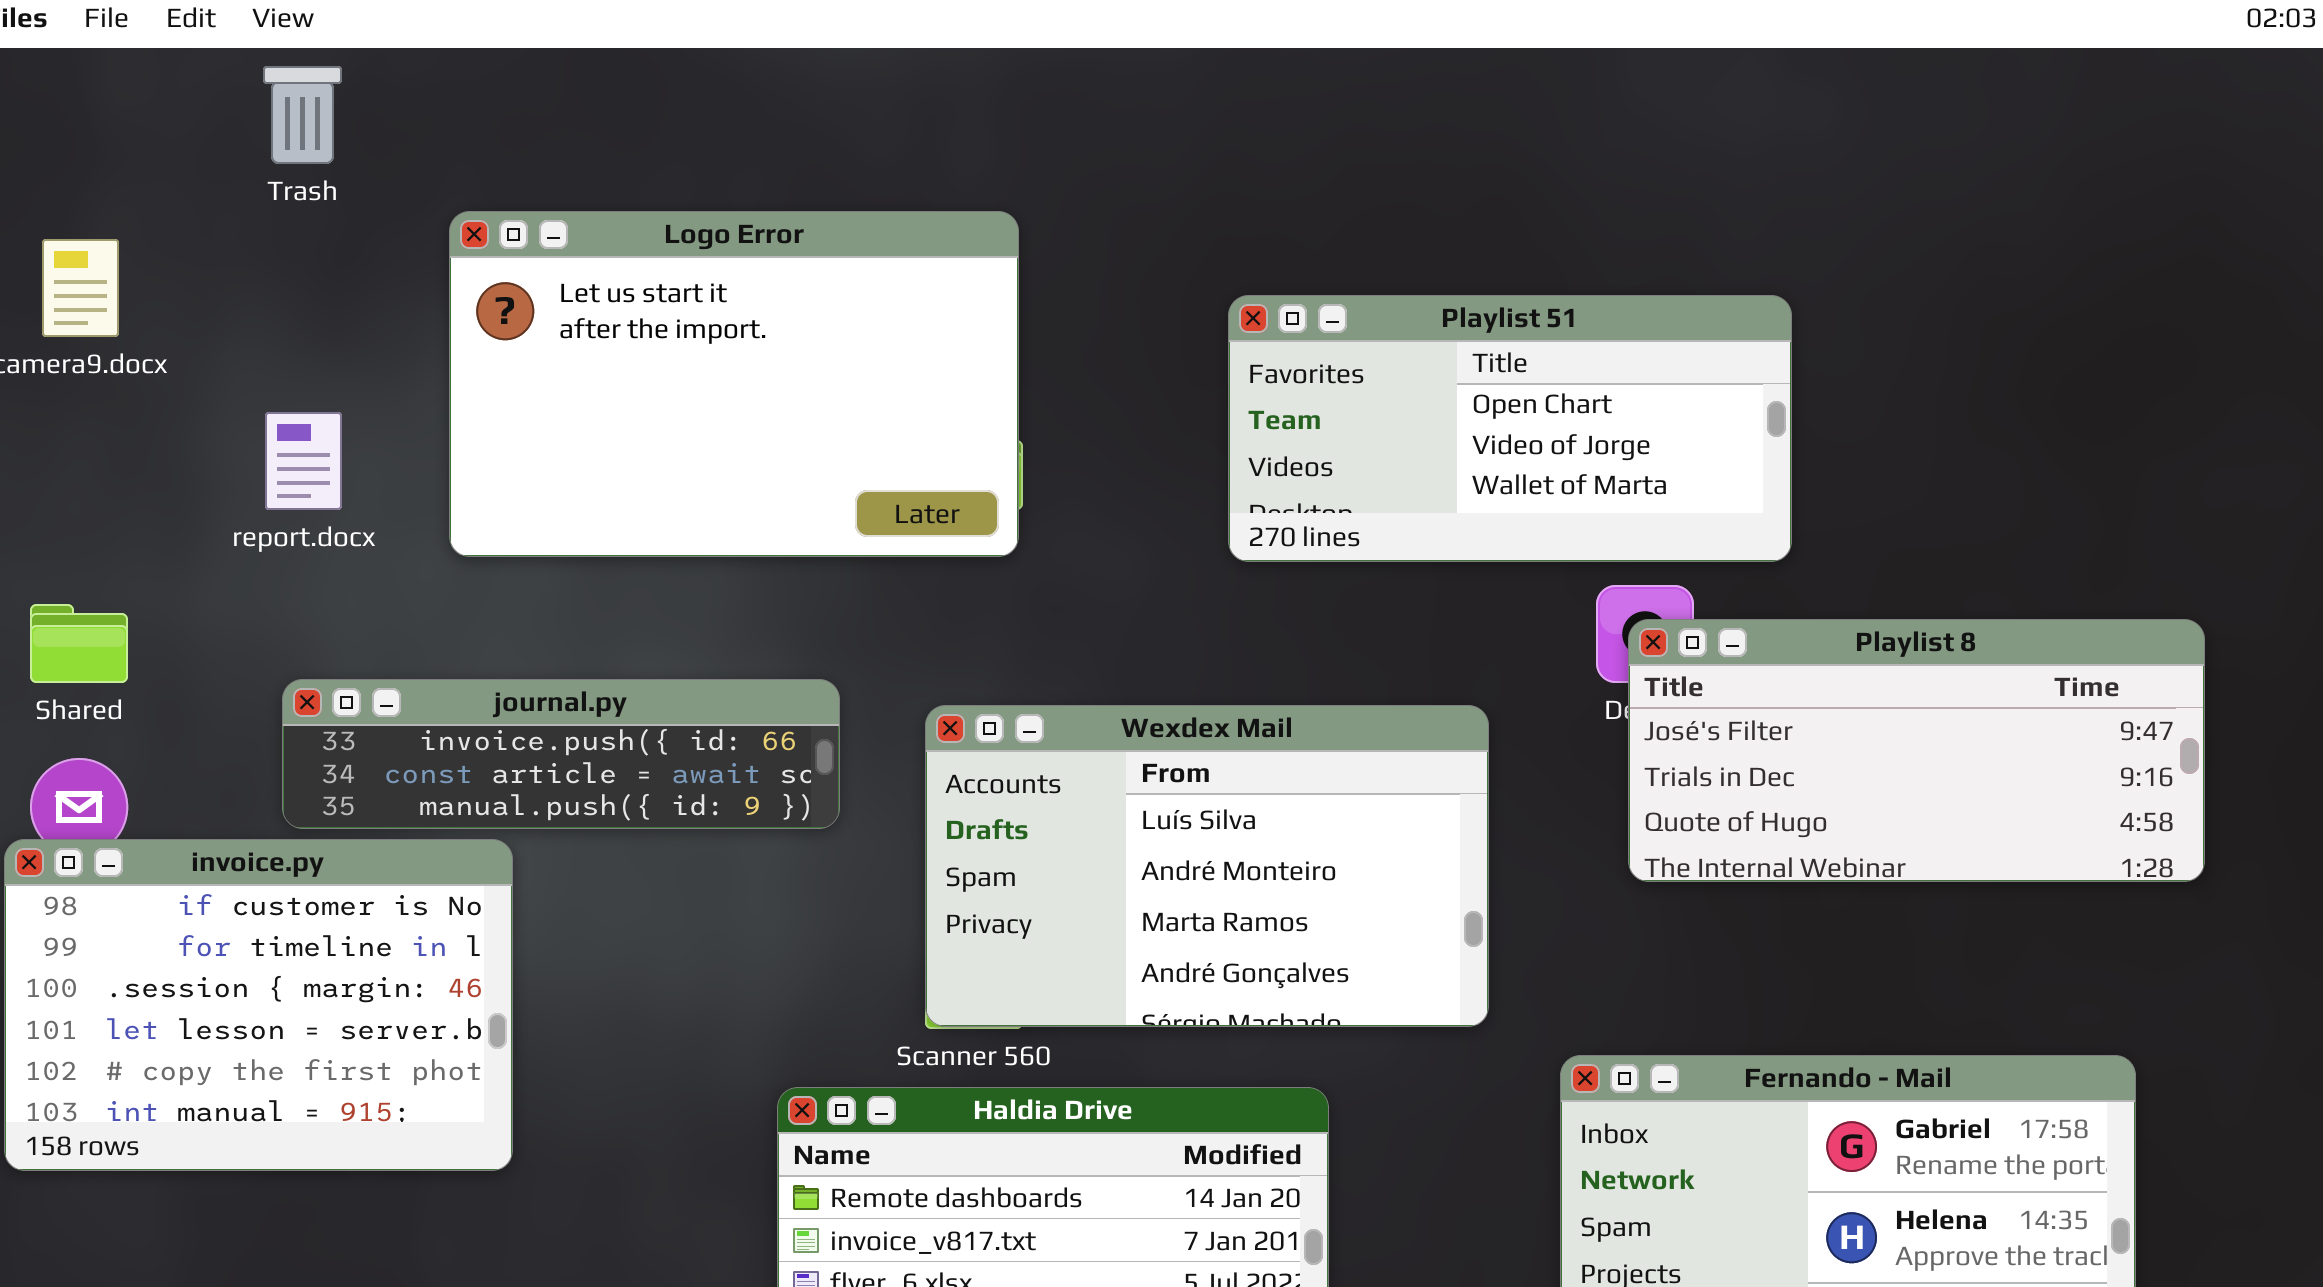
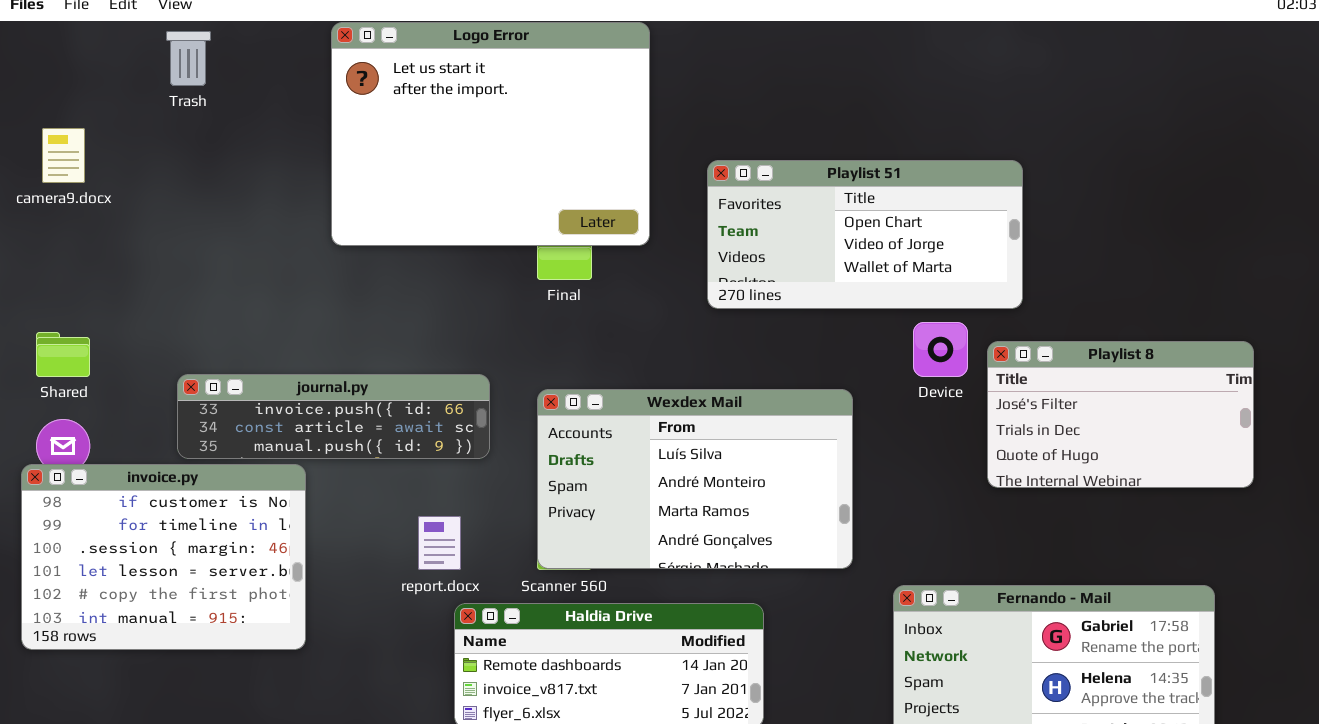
Logo Error: [449,211,1019,557] -> [331,22,650,246], moved, resized
report.docx: [265,412,342,510] -> [418,516,461,570], moved
Playlist 8: [1628,619,2205,882] -> [987,341,1254,488], resized

